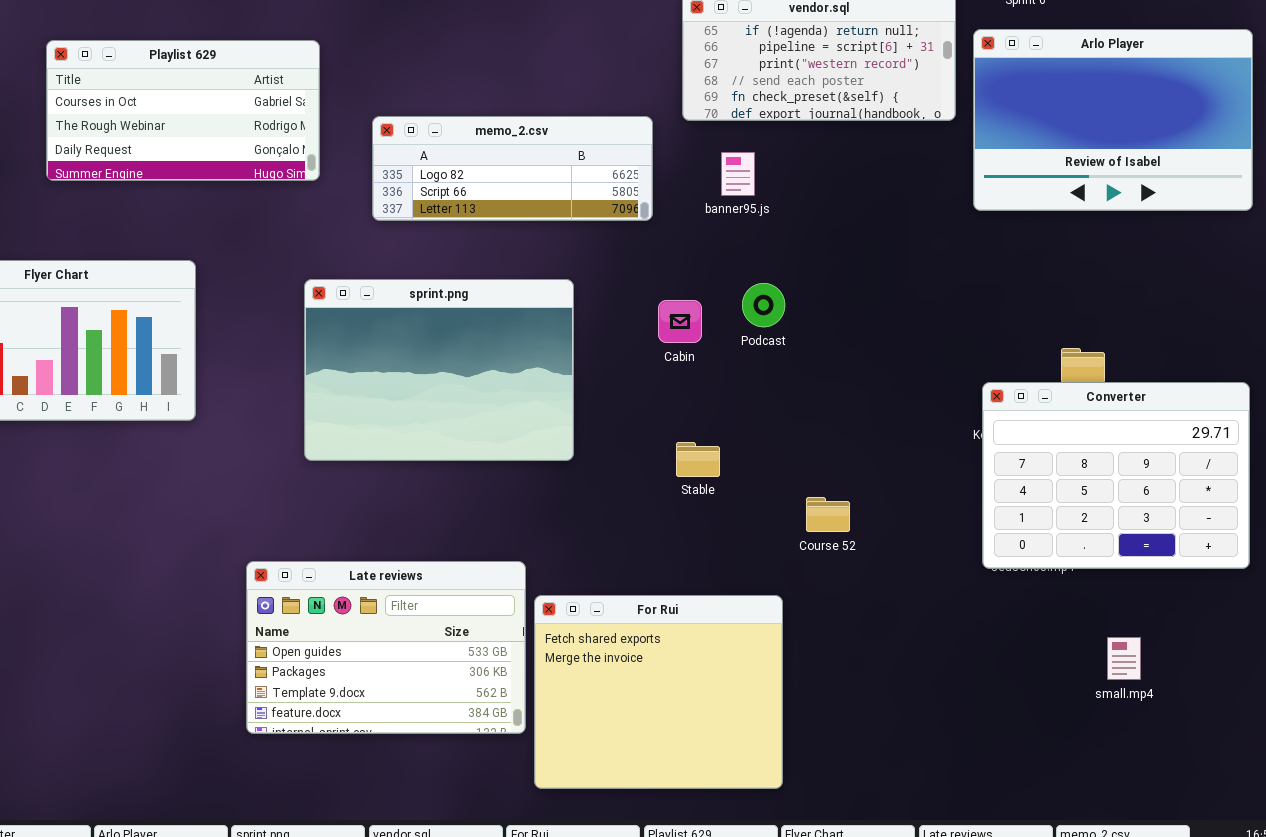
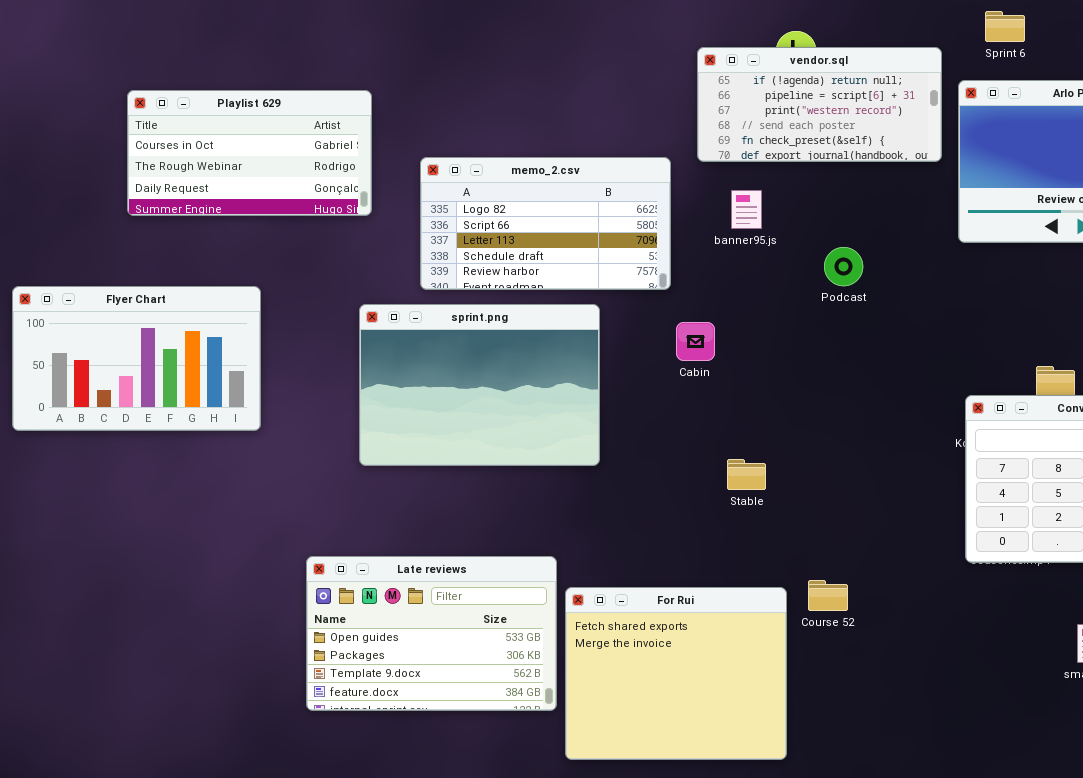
memo_2.csv: [372,116,653,221] -> [420,157,671,290], resized
Podcast: [742,283,785,327] -> [824,247,863,286], moved
Stable: [676,442,720,477] -> [727,459,766,490], moved
Course 52: [806,497,850,532] -> [808,580,848,611], moved

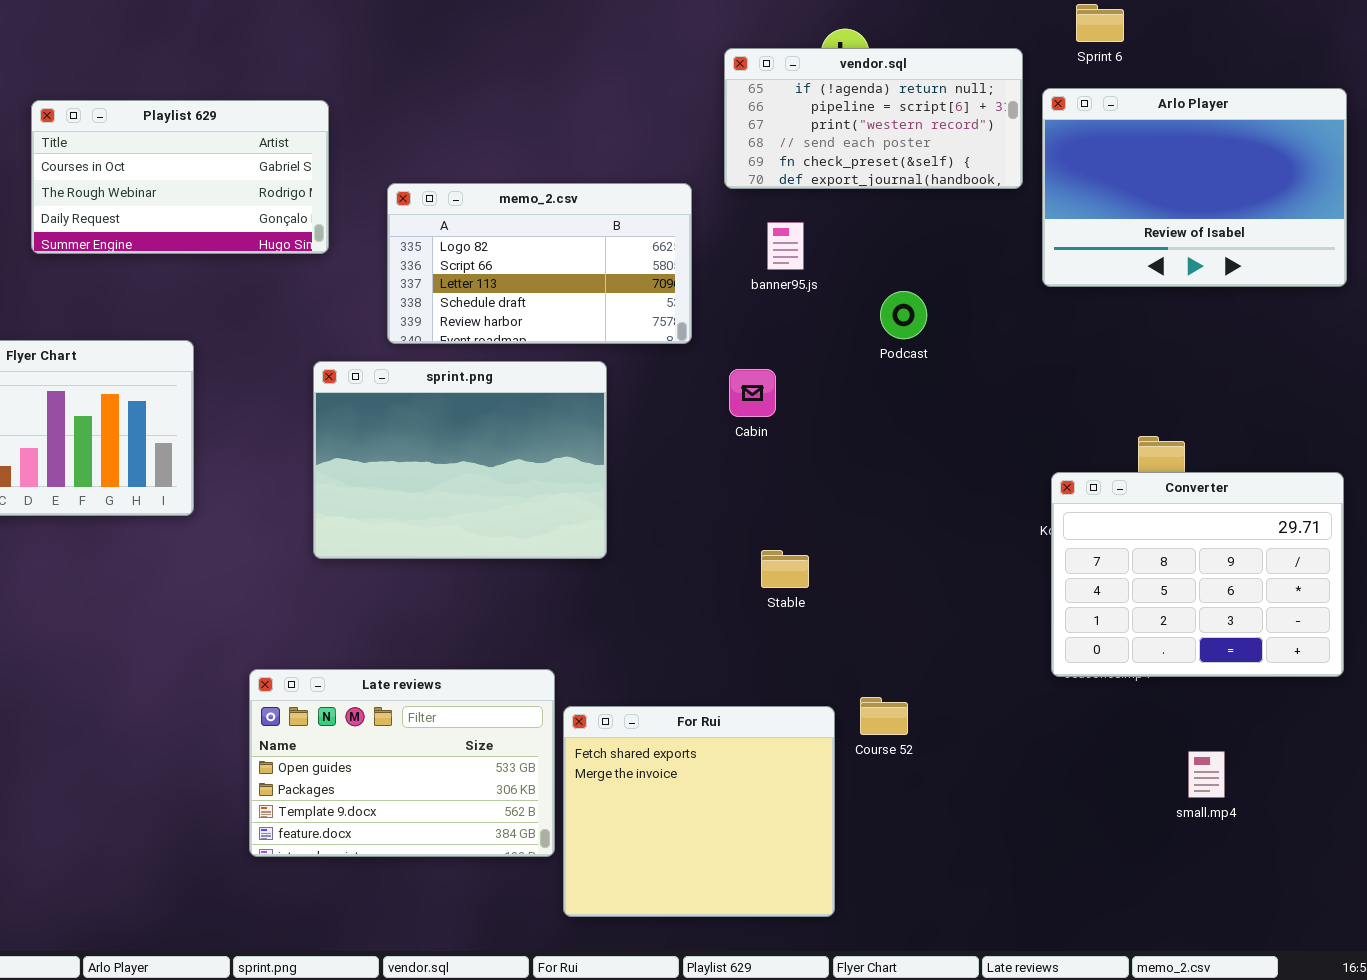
Cabin: [676,322,715,361] -> [729,369,776,417], moved

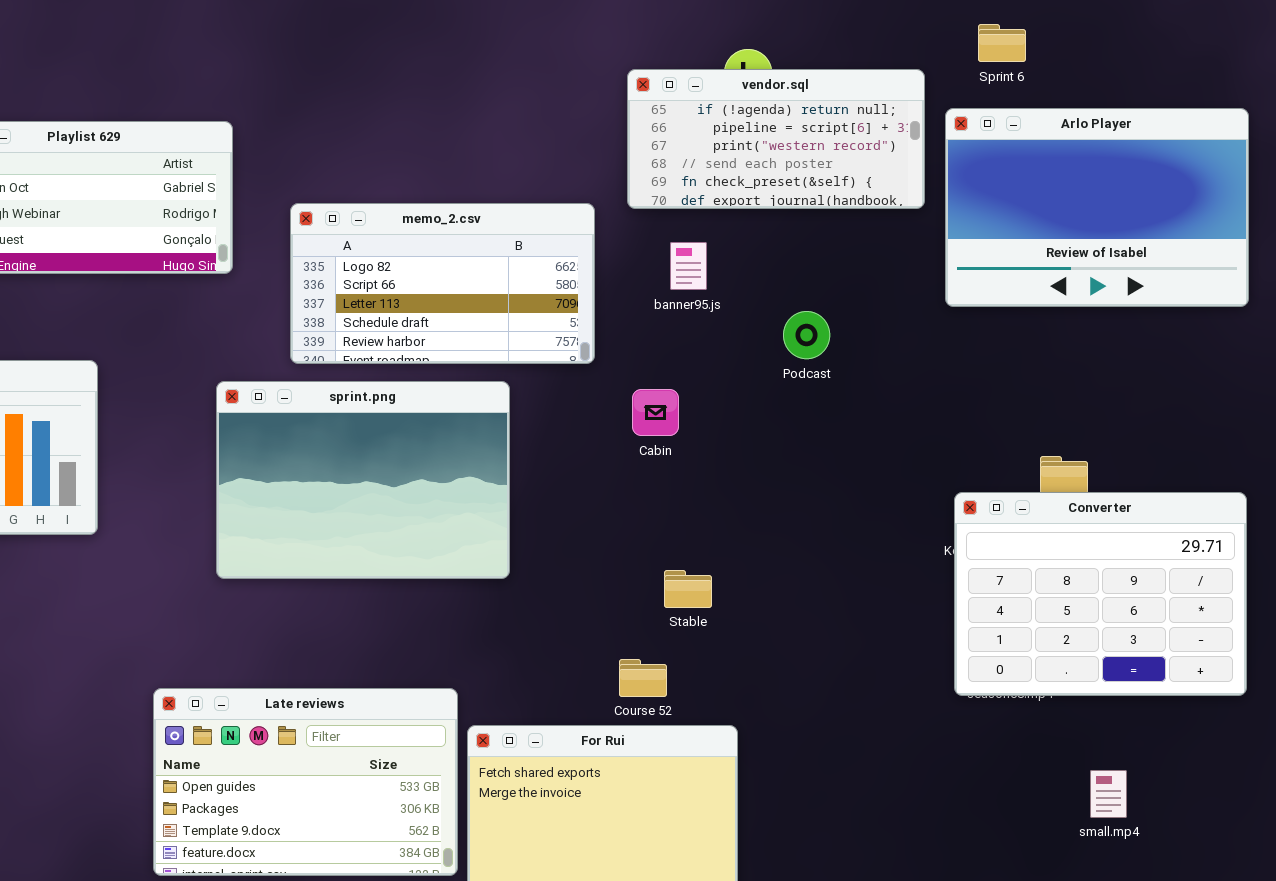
Course 52: [860,697,908,735] -> [619,659,667,697], moved

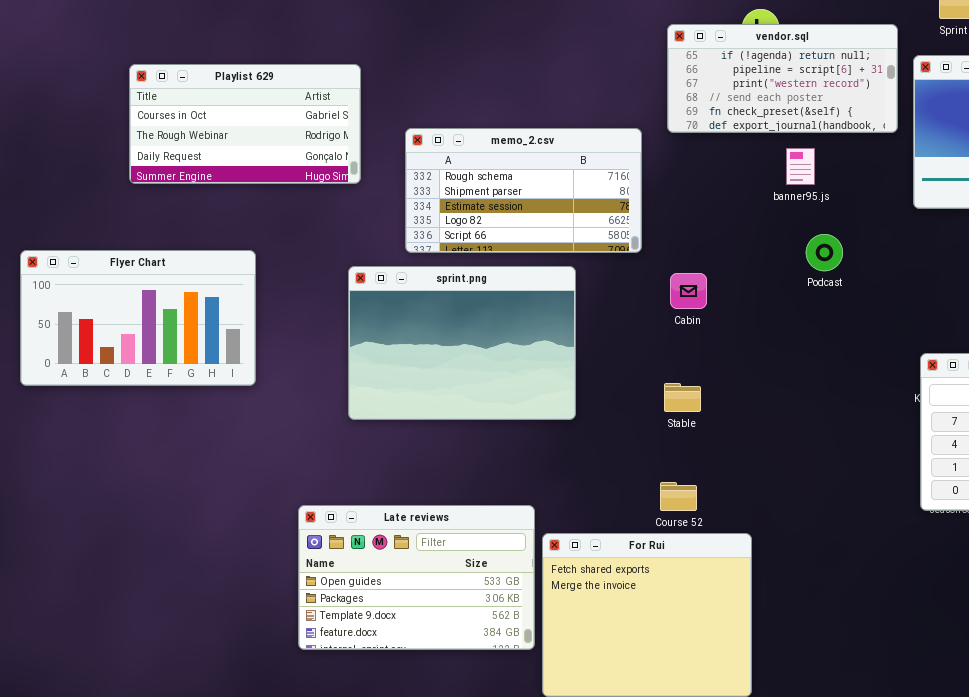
memo_2.csv: [290,203,595,364] -> [405,128,642,253], scrolled up 3 rows
banner95.js: [670,242,707,290] -> [786,148,815,185], moved
Podcast: [783,311,830,359] -> [806,234,843,271], moved
Stable: [664,570,712,608] -> [664,383,701,412], moved

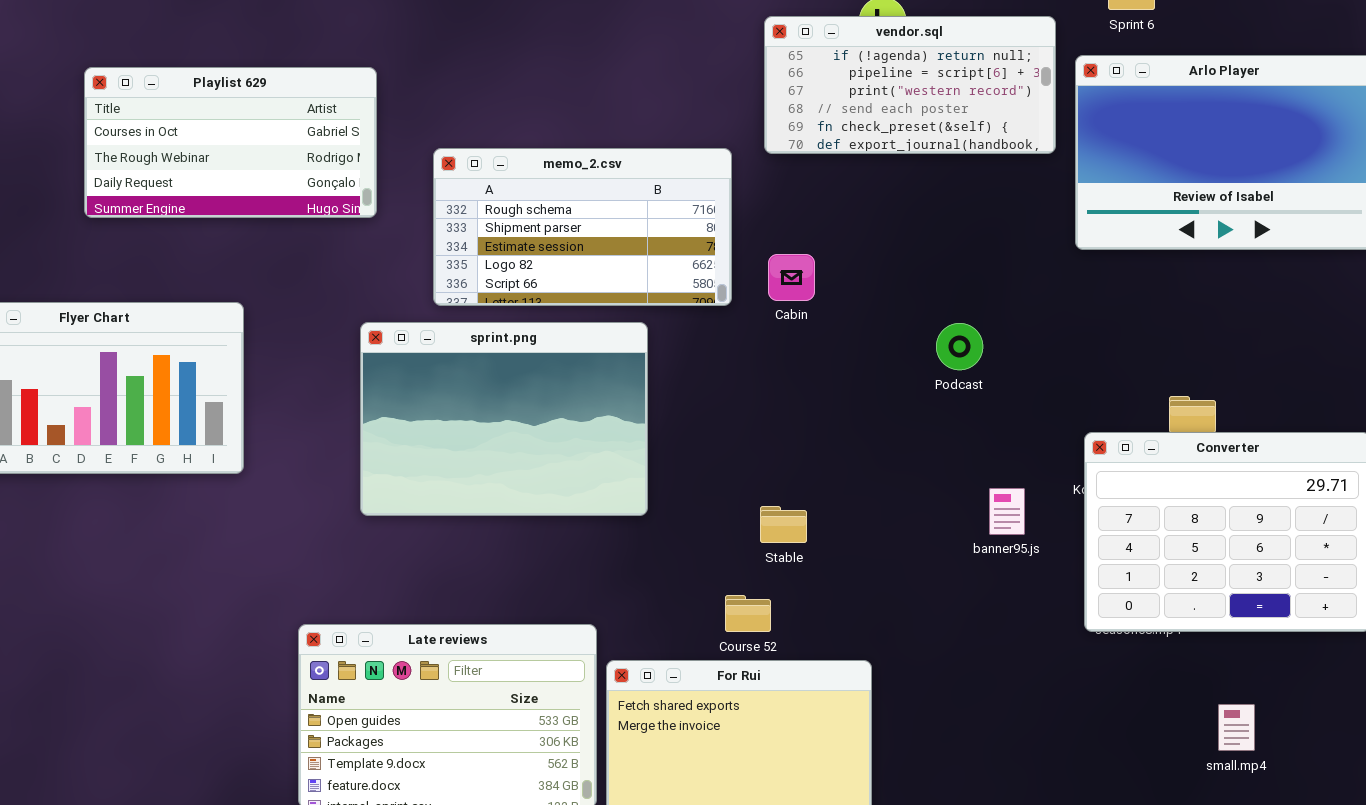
banner95.js: [786,148,815,185] -> [989,488,1025,535], moved
Podcast: [806,234,843,271] -> [936,323,983,370], moved
Cabin: [670,273,707,309] -> [768,254,815,301], moved
Stable: [664,383,701,412] -> [760,506,807,543], moved
Course 52: [660,482,697,511] -> [725,595,771,632], moved

